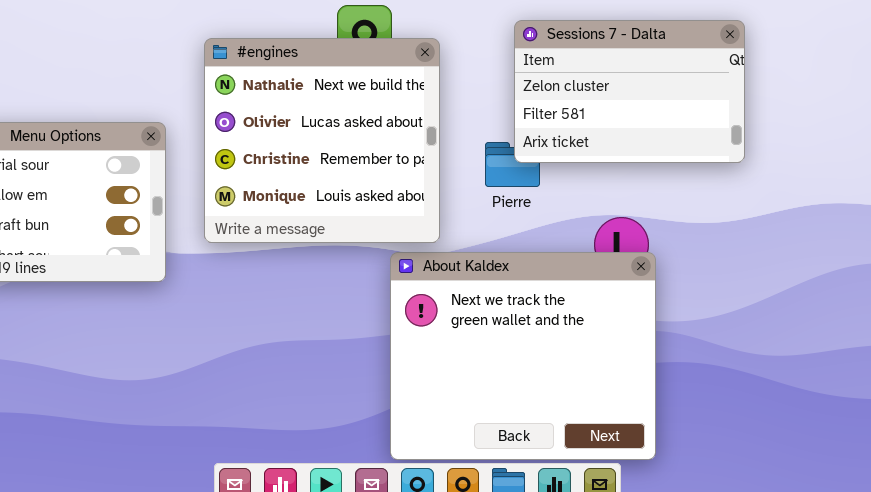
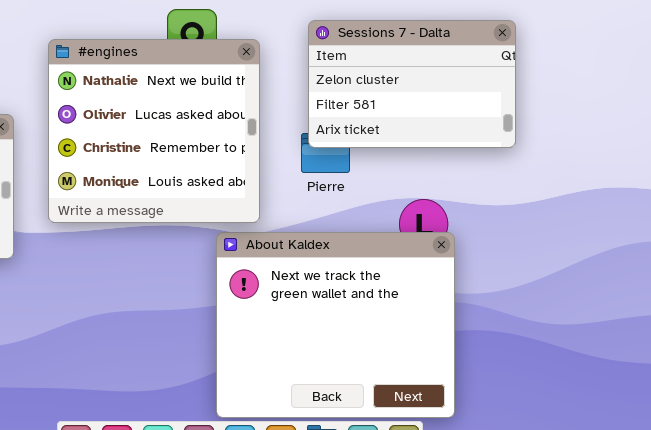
Sessions 7 - Dalta: [514,20,745,163] -> [308,20,516,148], moved

